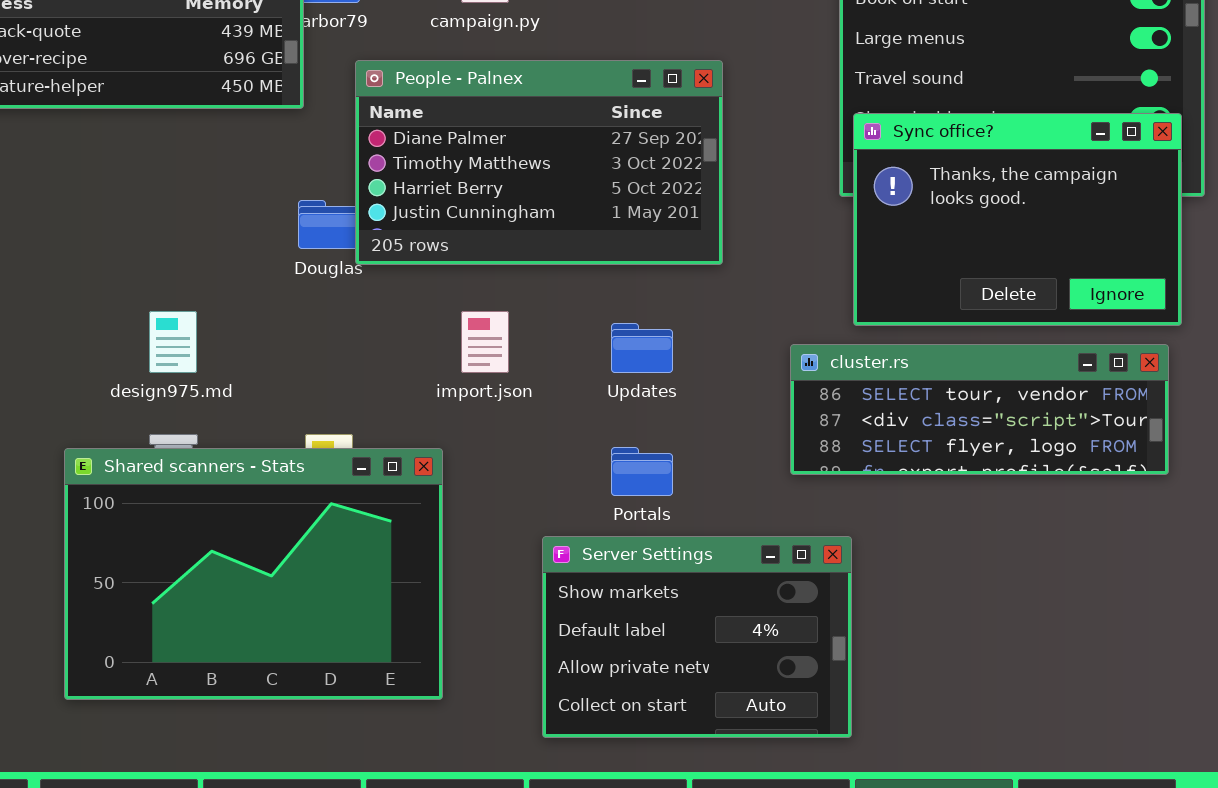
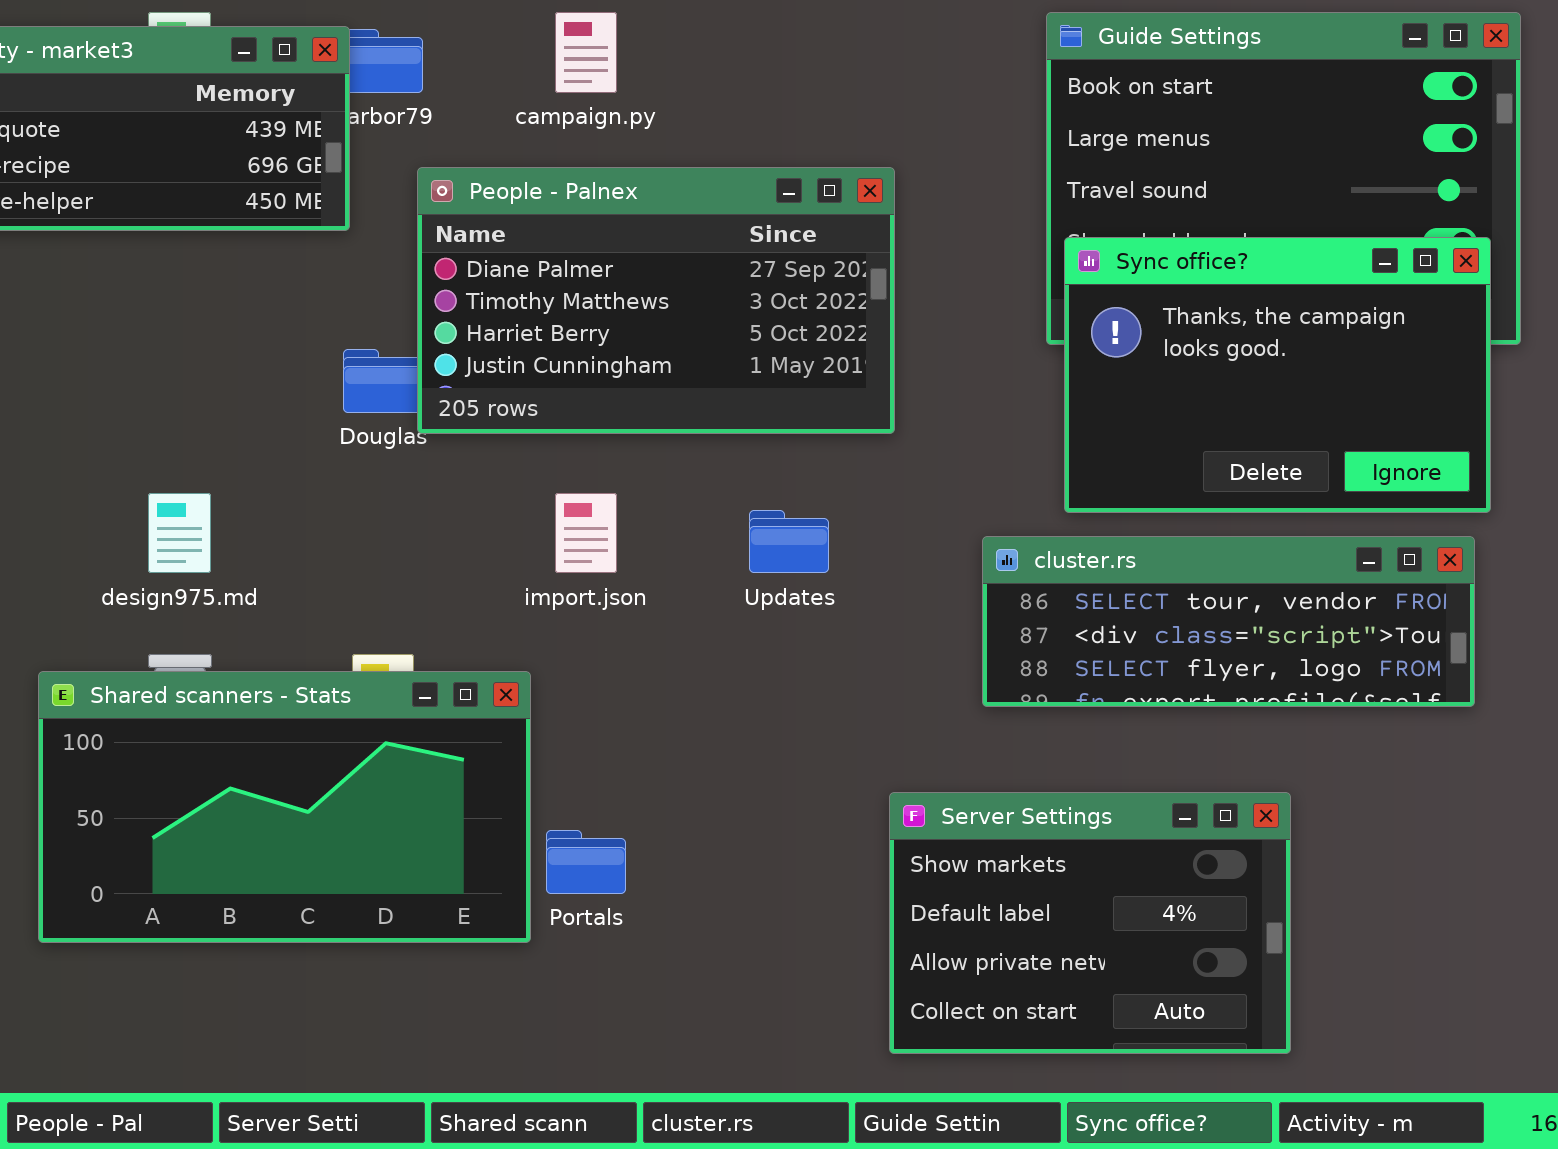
Portals: [611,447,673,496] -> [546,830,626,894], moved
Shared scanners - Stats: [64,448,443,700] -> [38,671,531,943], resized
Server Settings: [542,536,852,738] -> [889,792,1291,1054], moved

